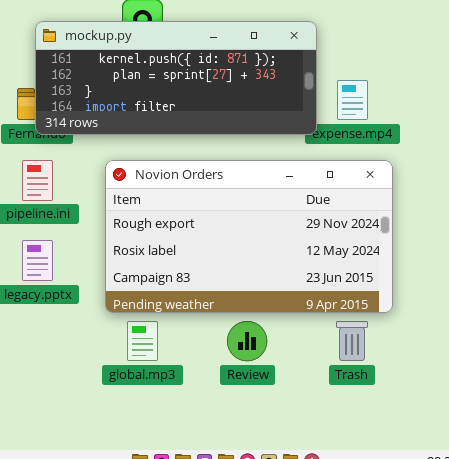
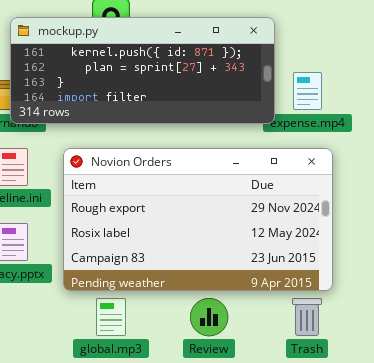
Novion Orders: [105,160,393,313] -> [63,148,333,291], moved

